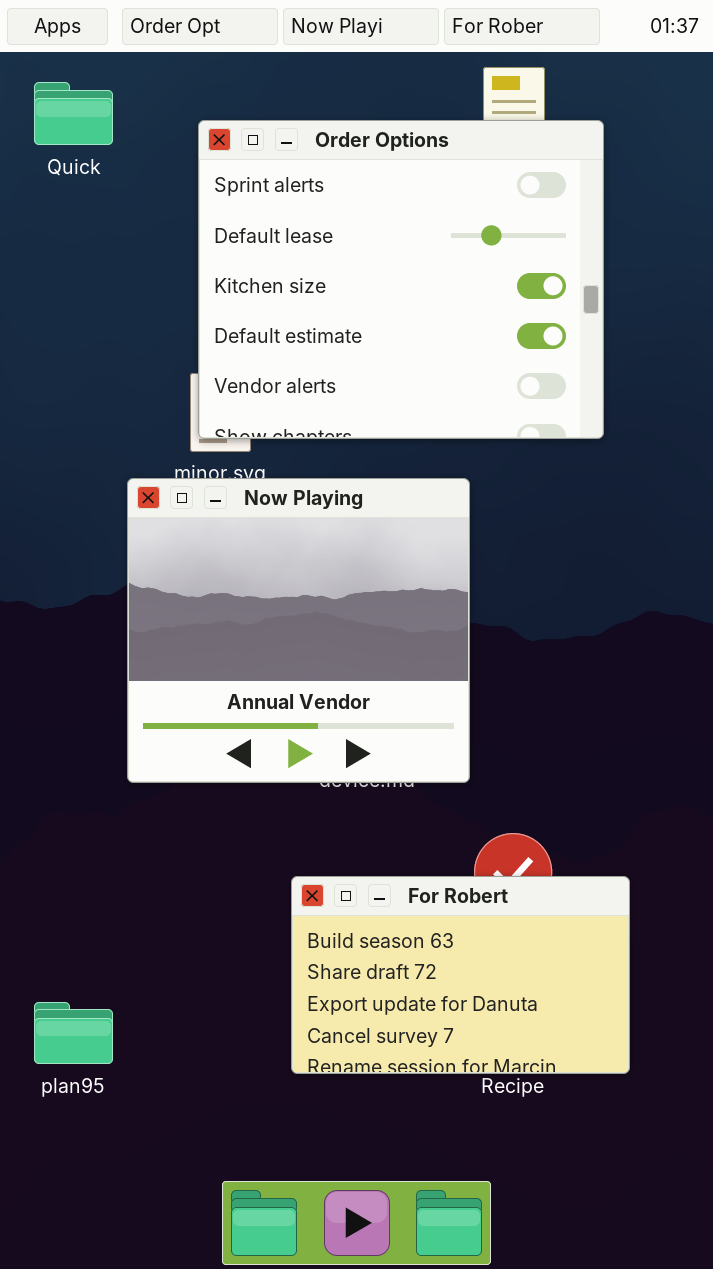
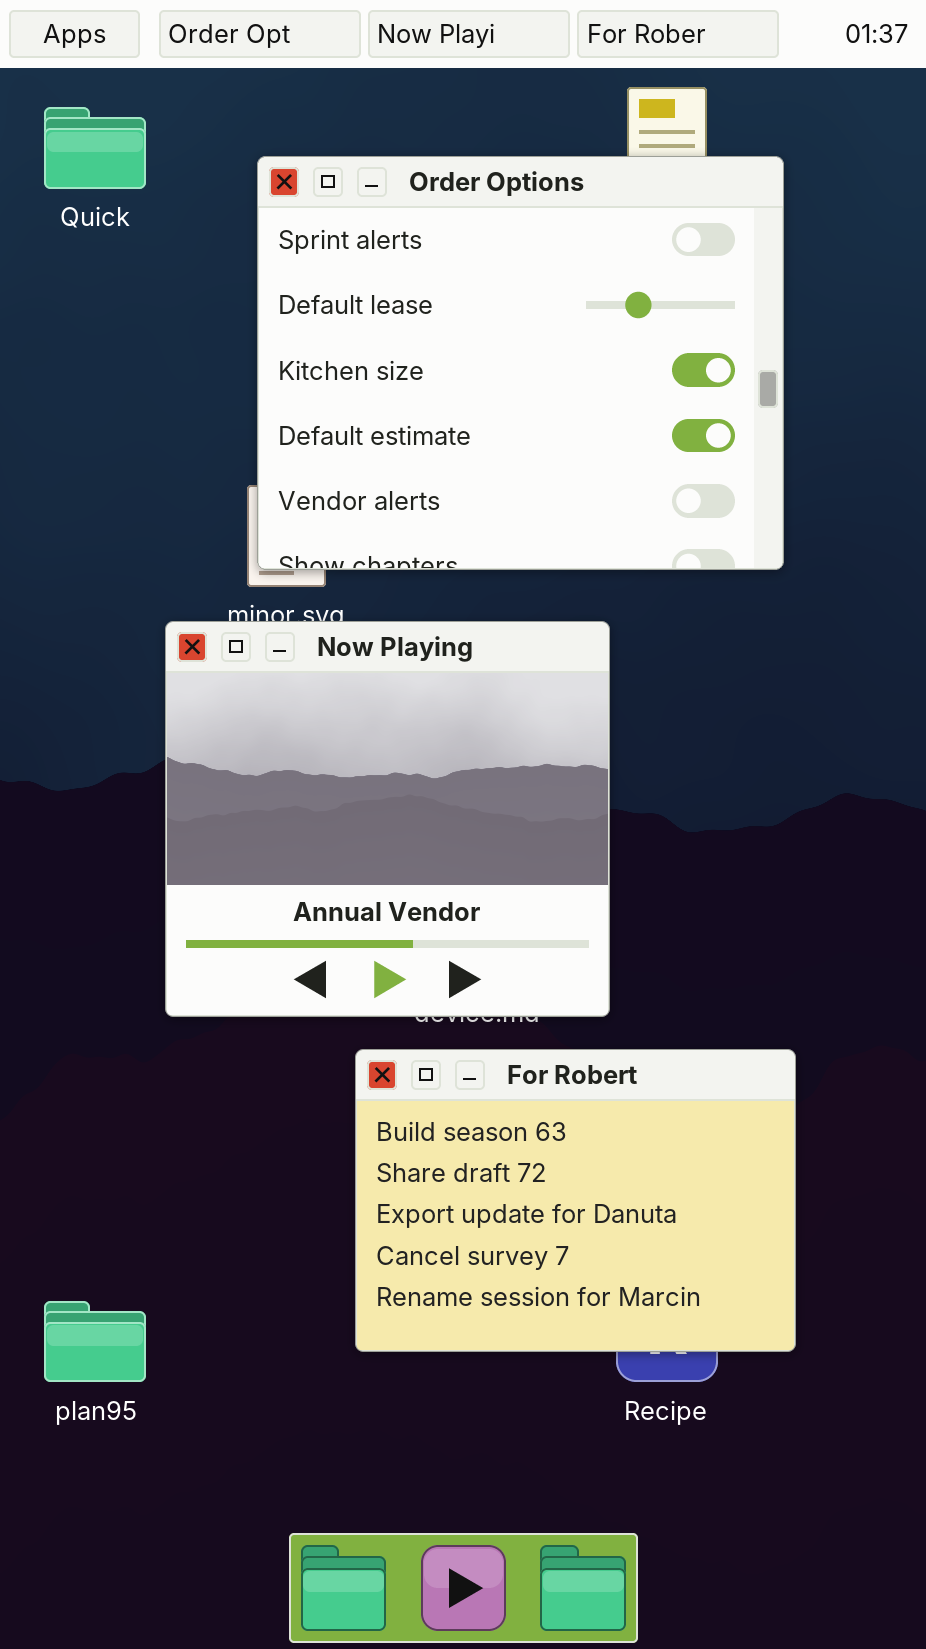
For Robert: [291,876,630,1074] -> [355,1049,796,1352], moved, resized

